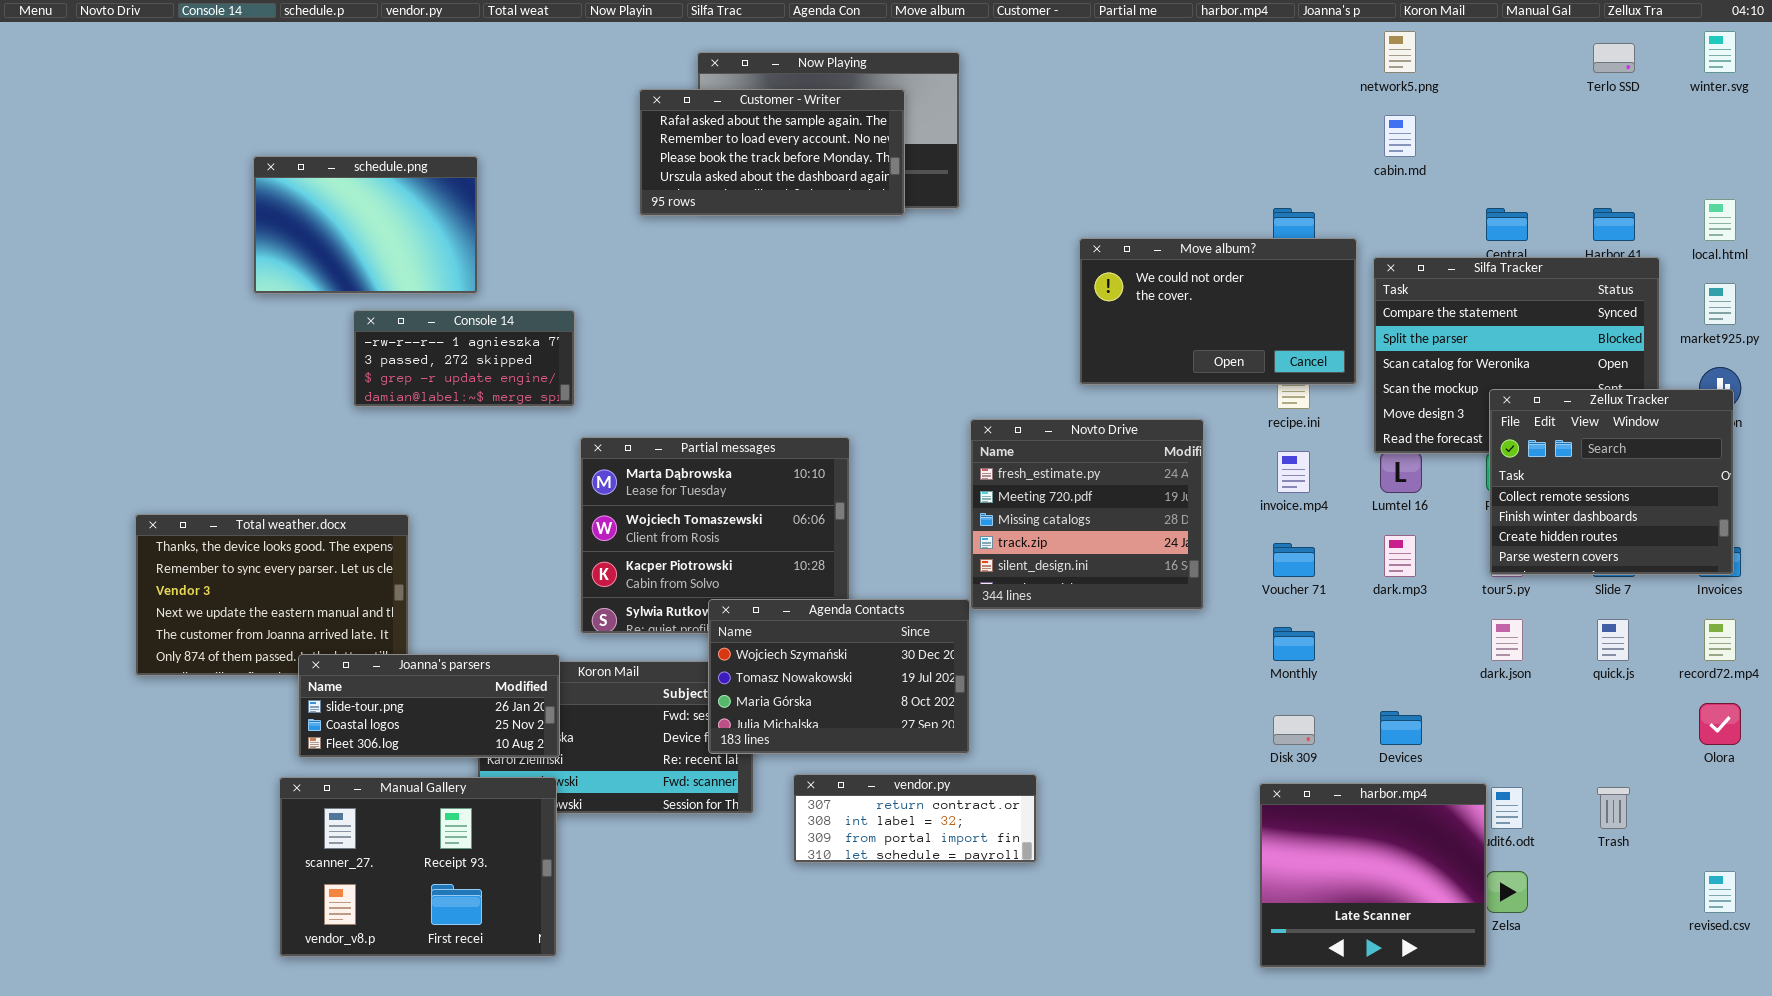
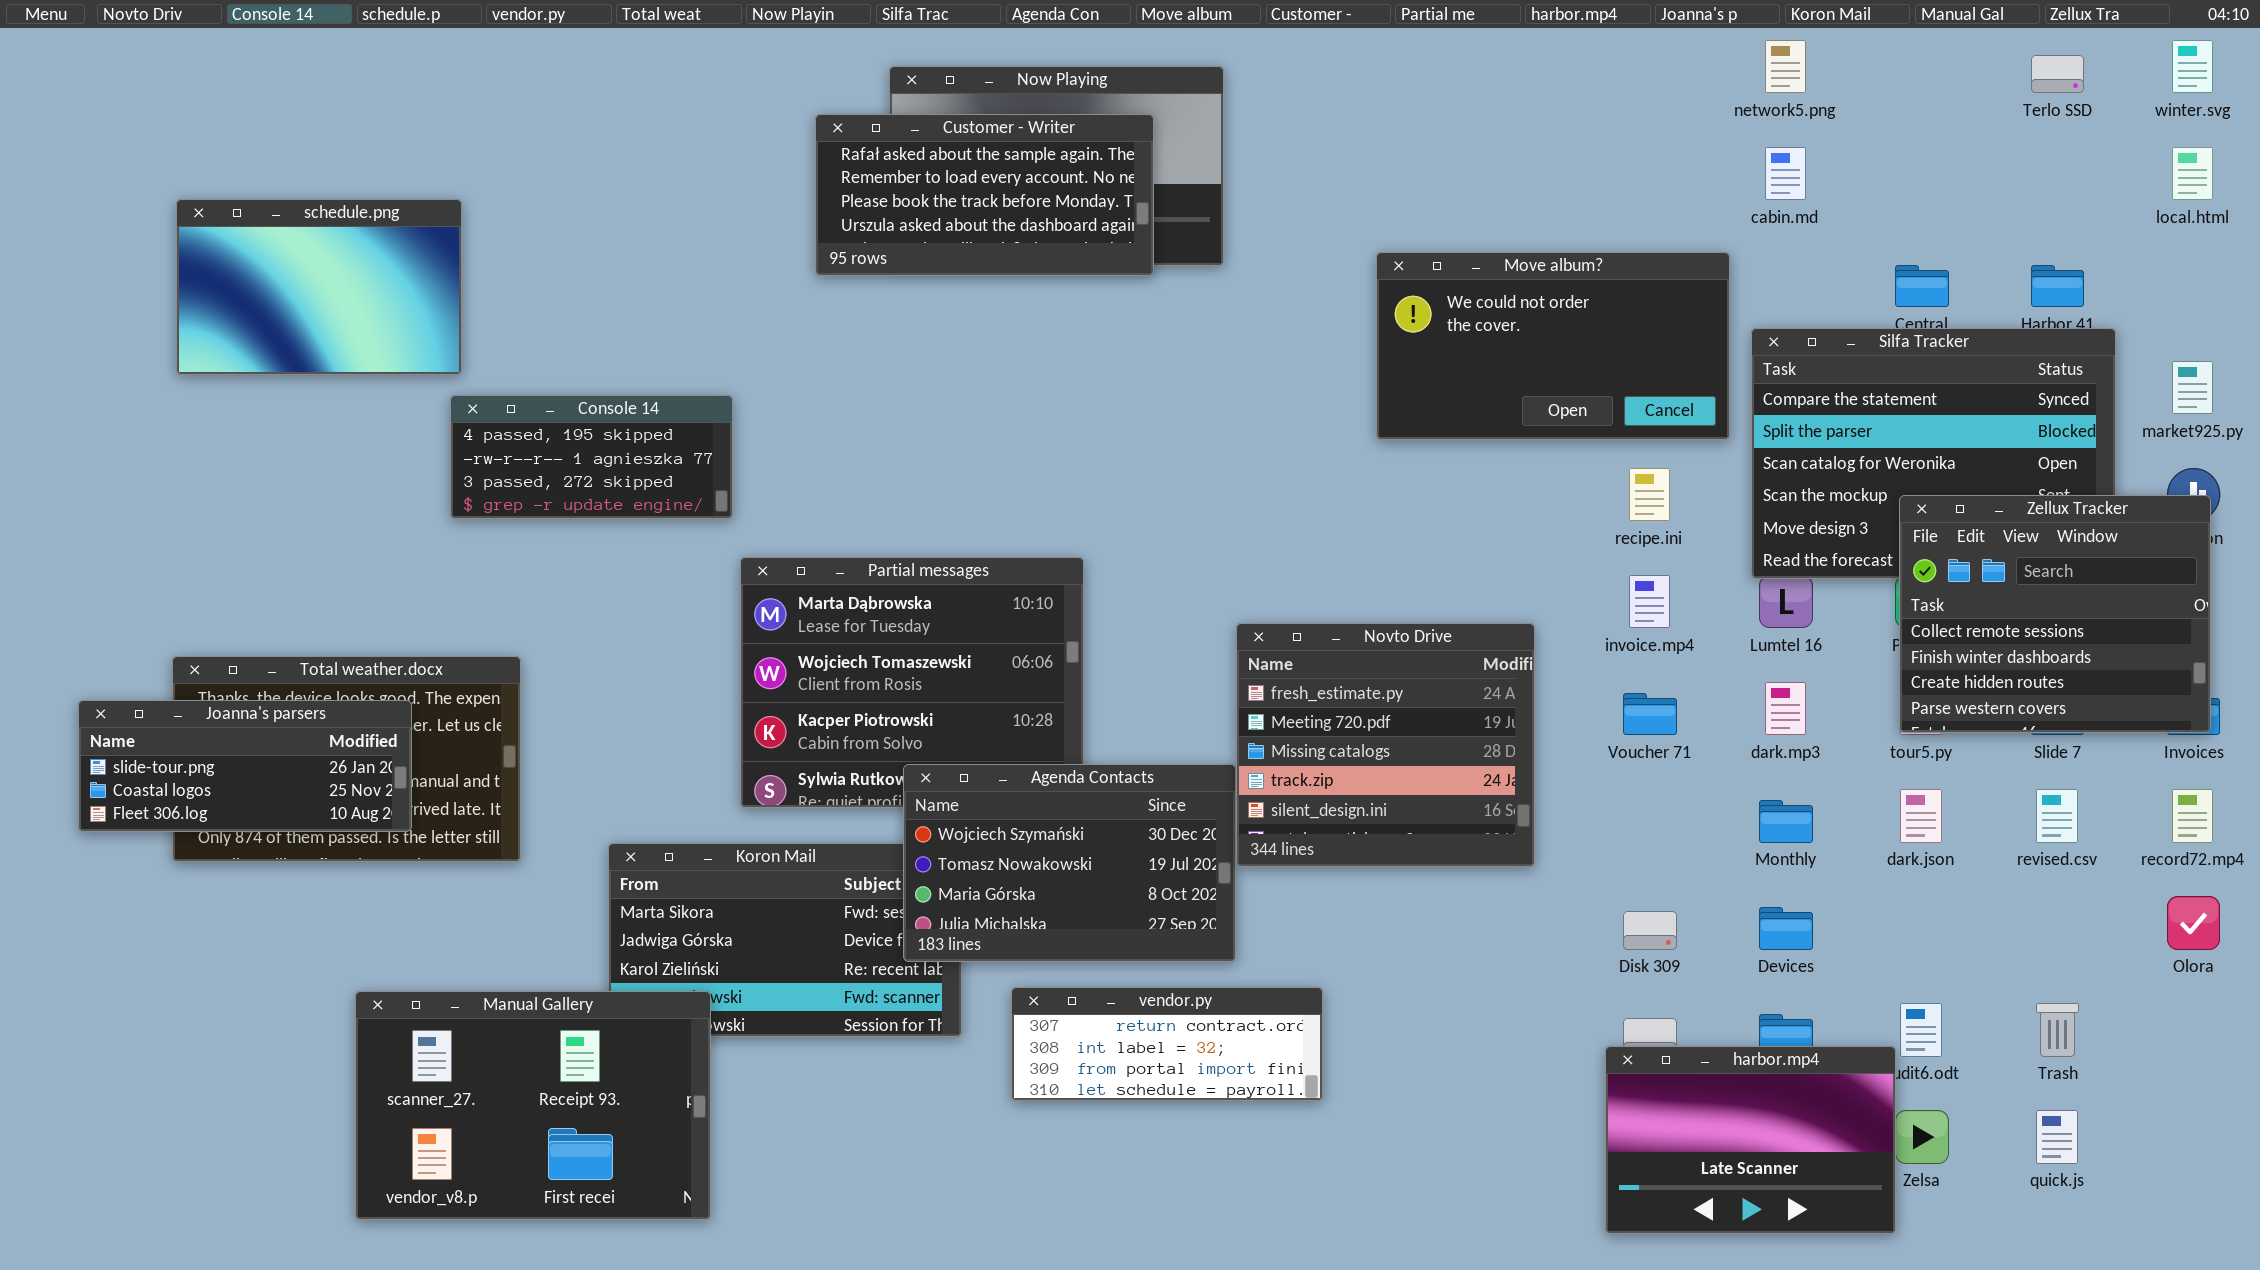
schedule.png: [253,156,478,294] -> [176,199,462,375], moved
local.html: [1704,199,1736,241] -> [2172,147,2213,200], moved
Move album?: [1079,238,1357,385] -> [1376,252,1730,440], moved
Console 14: [353,310,575,407] -> [450,395,733,519], scrolled up 1 row
Novto Drive: [970,419,1204,610] -> [1236,623,1535,867], moved
quick.js: [1597,619,1629,661] -> [2036,1110,2078,1164], moved
Monthly: [1273,627,1315,661] -> [1759,800,1813,843], moved
Joanna's parsers: [298,654,560,758] -> [78,700,412,832], moved
harbor.mp4: [1259,783,1487,968] -> [1605,1046,1896,1234], resized
revised.csv: [1704,871,1736,913] -> [2036,789,2078,843], moved

